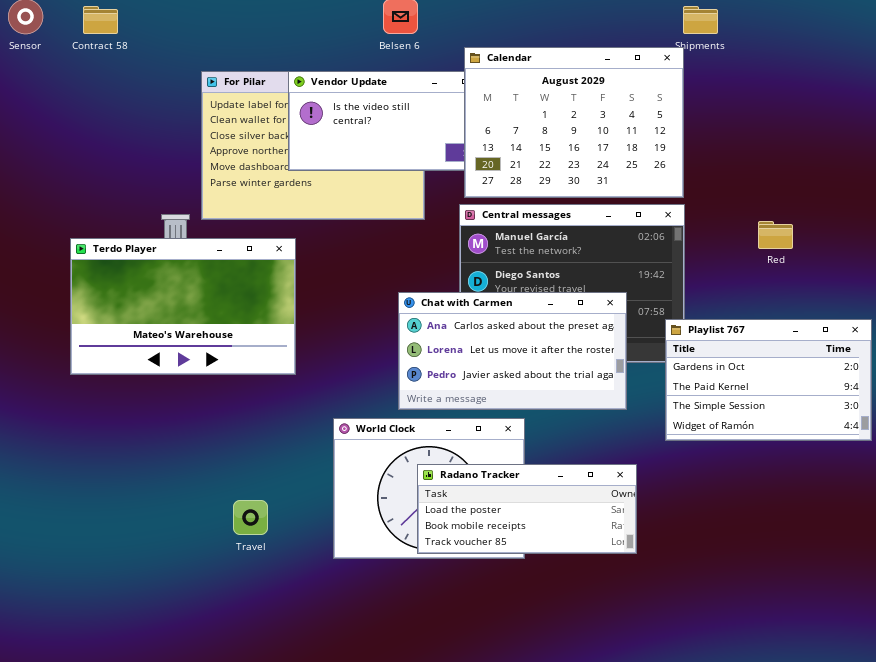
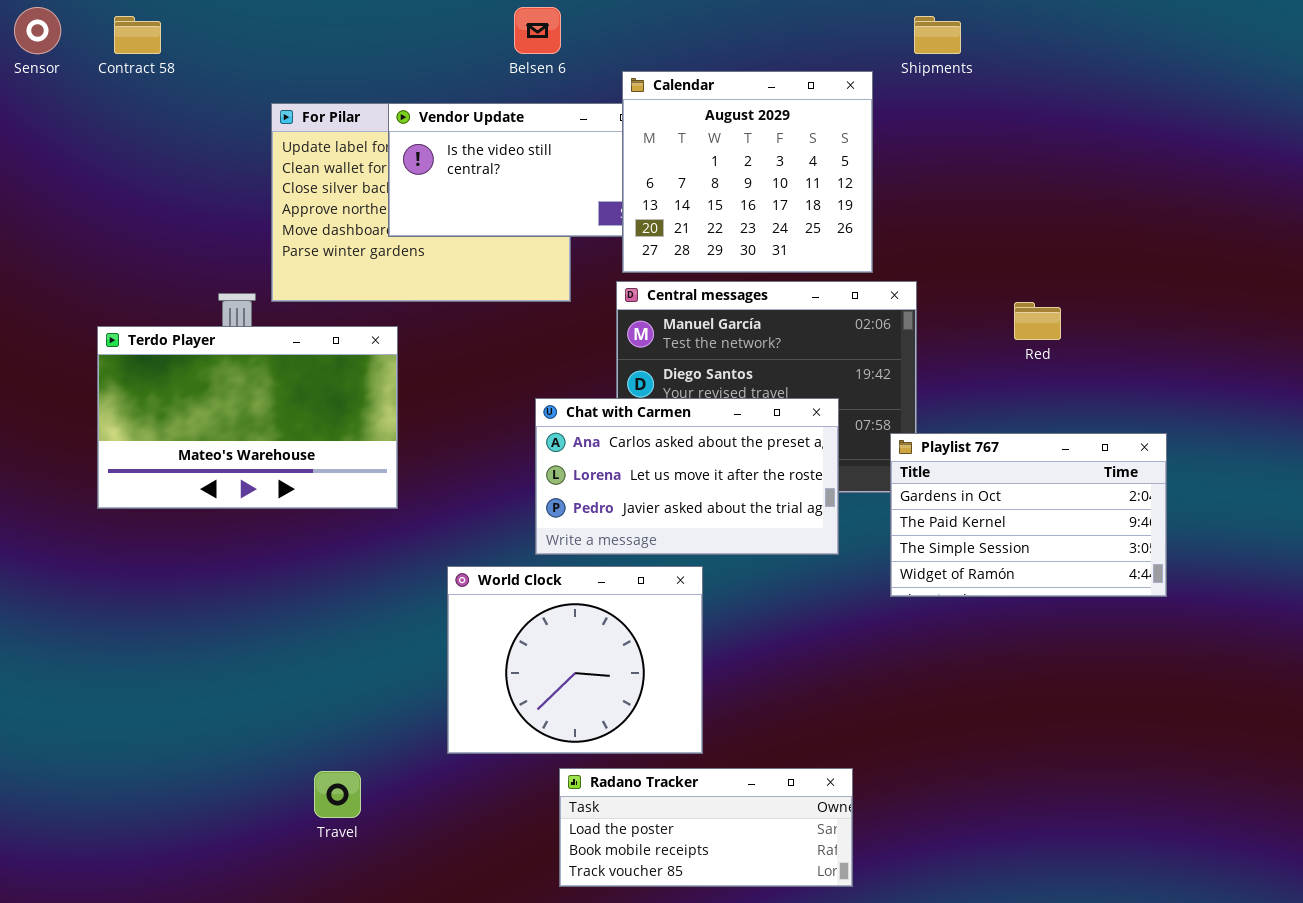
Calendar: [464,47,684,198] -> [622,71,873,273], resized
Radano Tracker: [417,464,637,554] -> [559,768,853,887], moved
Travel: [233,500,268,535] -> [314,771,361,818], moved

